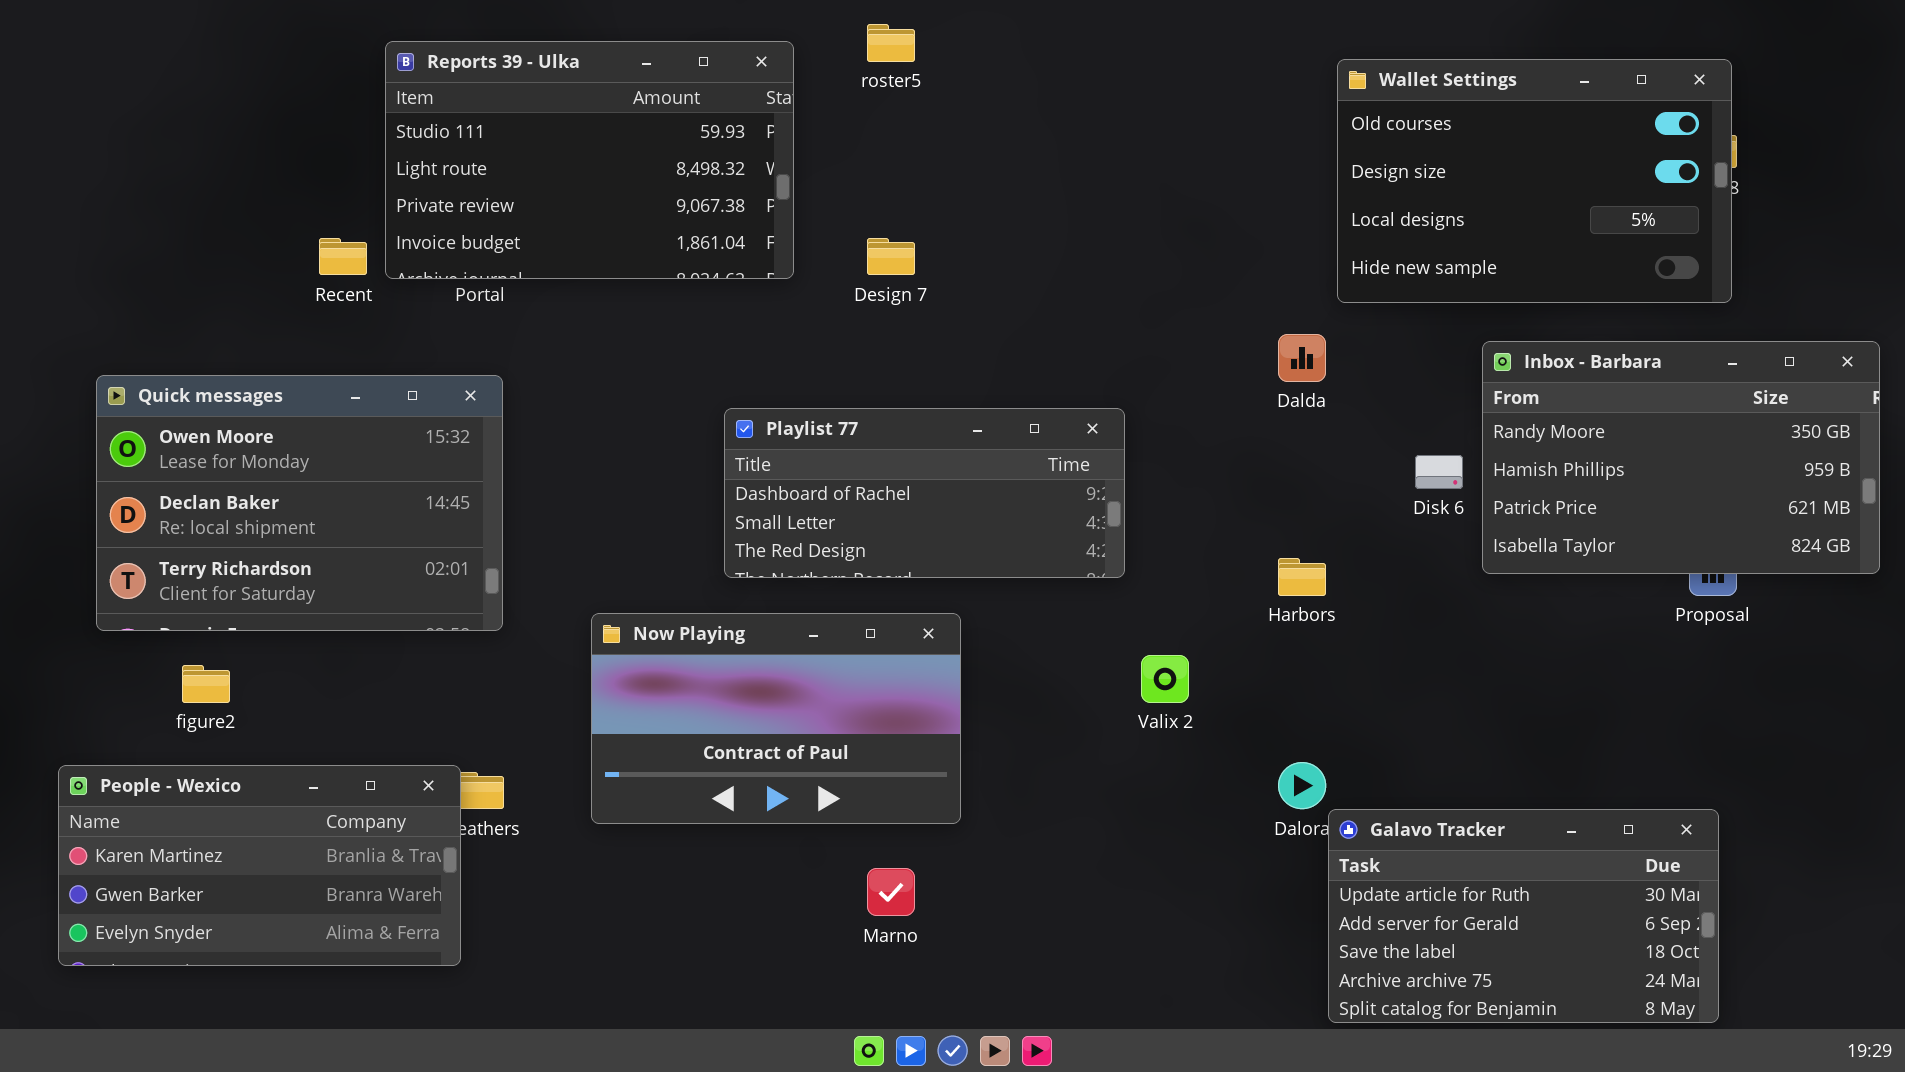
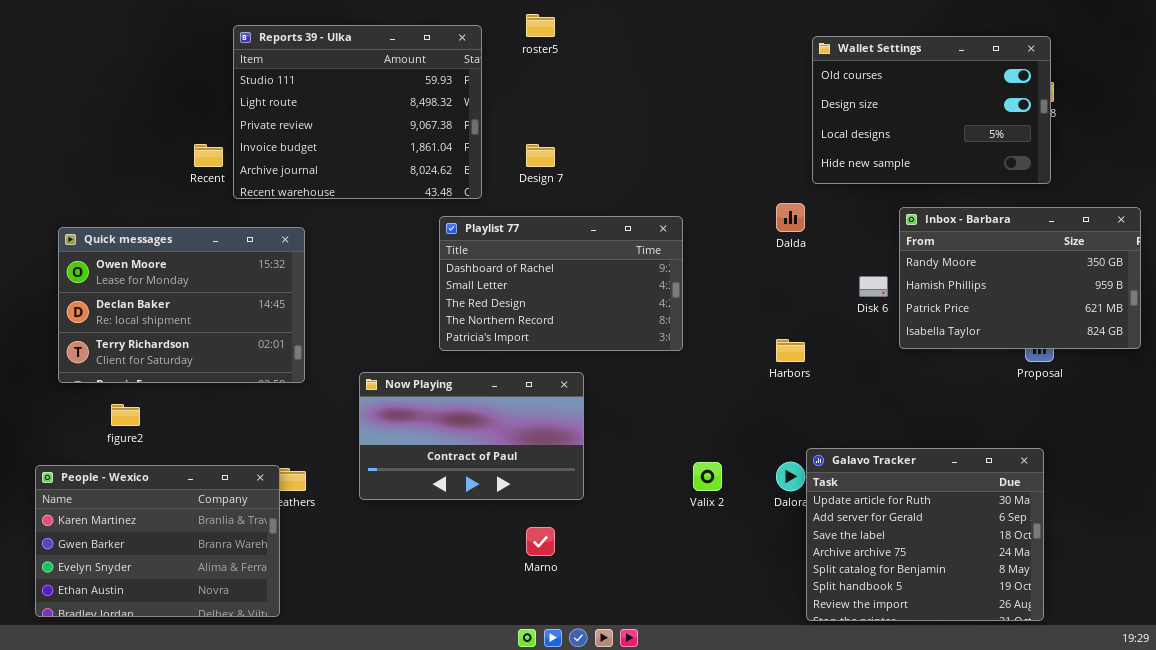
Reports 39 - Ulka: [385,41,794,279] -> [233,25,482,199], resized
Playlist 77: [724,408,1125,578] -> [439,216,683,351], resized
Valix 2: [1141,655,1189,703] -> [693,462,722,491], moved
People - Wexico: [58,765,461,966] -> [35,465,280,617], resized
Galavo Tracker: [1328,809,1719,1023] -> [806,448,1044,621], resized

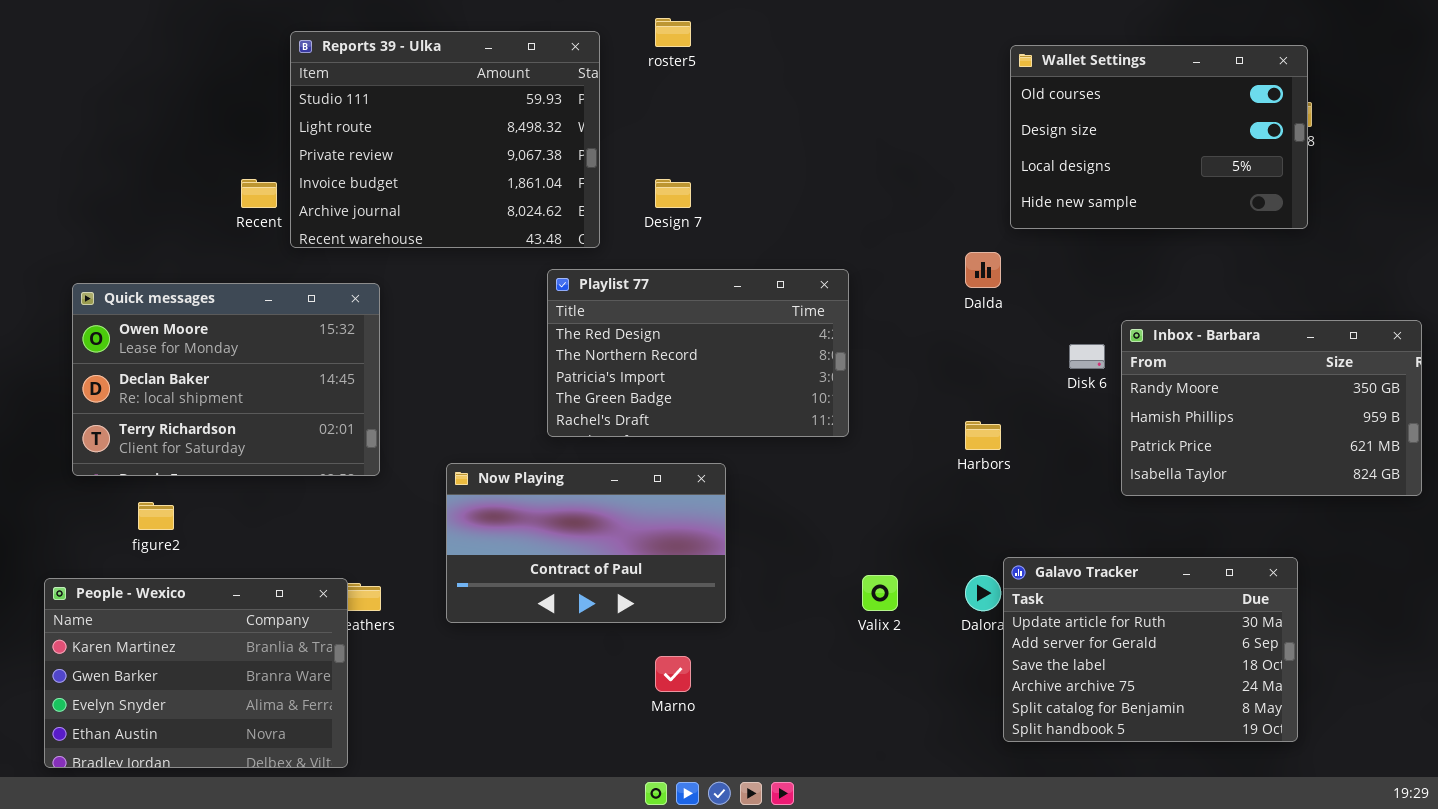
Inbox - Barbara: [899,207,1141,349] -> [1121,320,1422,496], moved
Playlist 77: [439,216,683,351] -> [547,269,849,437], scrolled down 2 rows
Galavo Tracker: [806,448,1044,621] -> [1003,557,1298,742], resized

